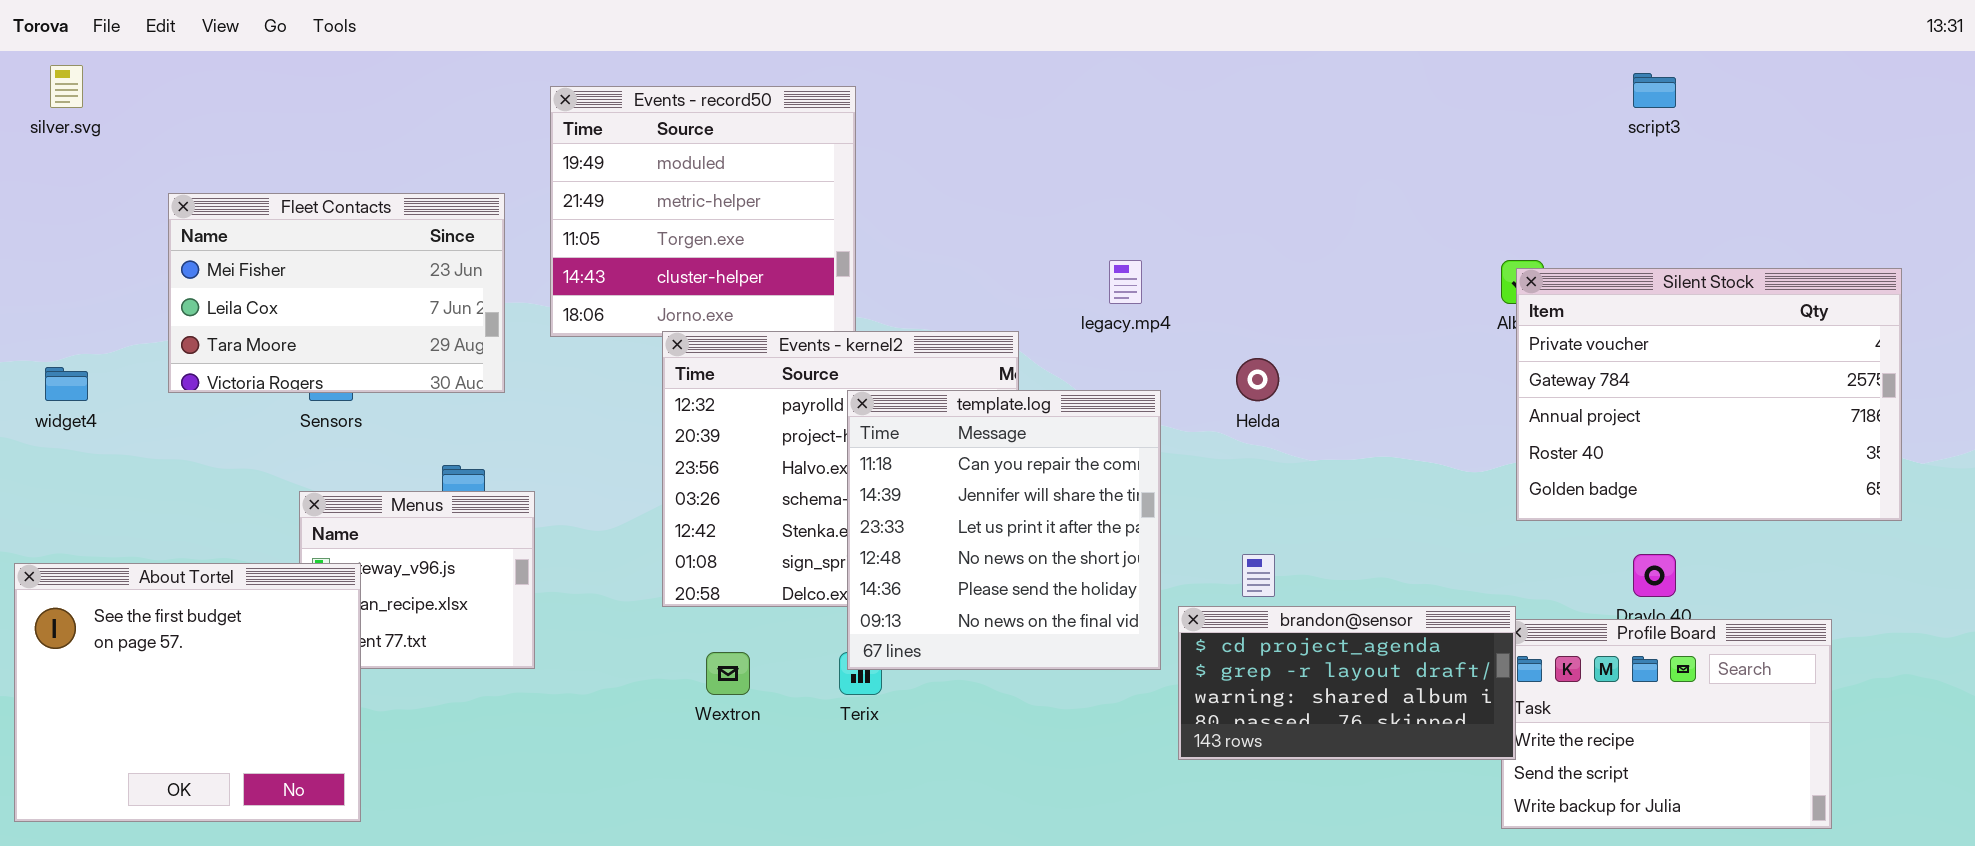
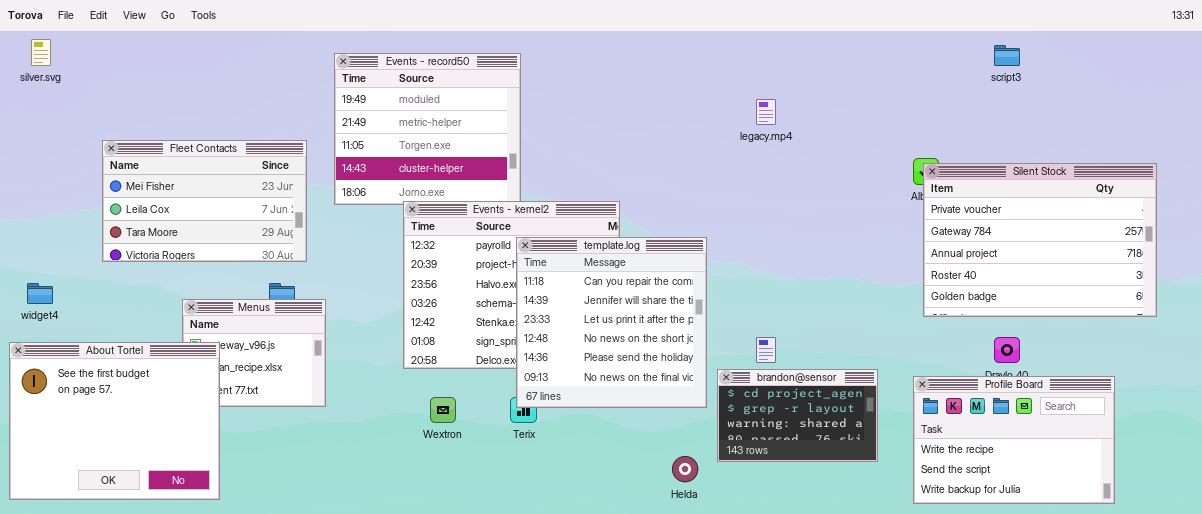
Fleet Contacts: [168,193,505,393] -> [102,140,307,262], moved
legacy.mp4: [1109,260,1142,304] -> [756,99,776,125], moved
Helda: [1236,358,1279,401] -> [672,456,698,482], moved
widget4: [45,367,88,401] -> [27,283,53,304], moved
brandon@sensor: [1178,606,1516,760] -> [717,369,878,462], resized

